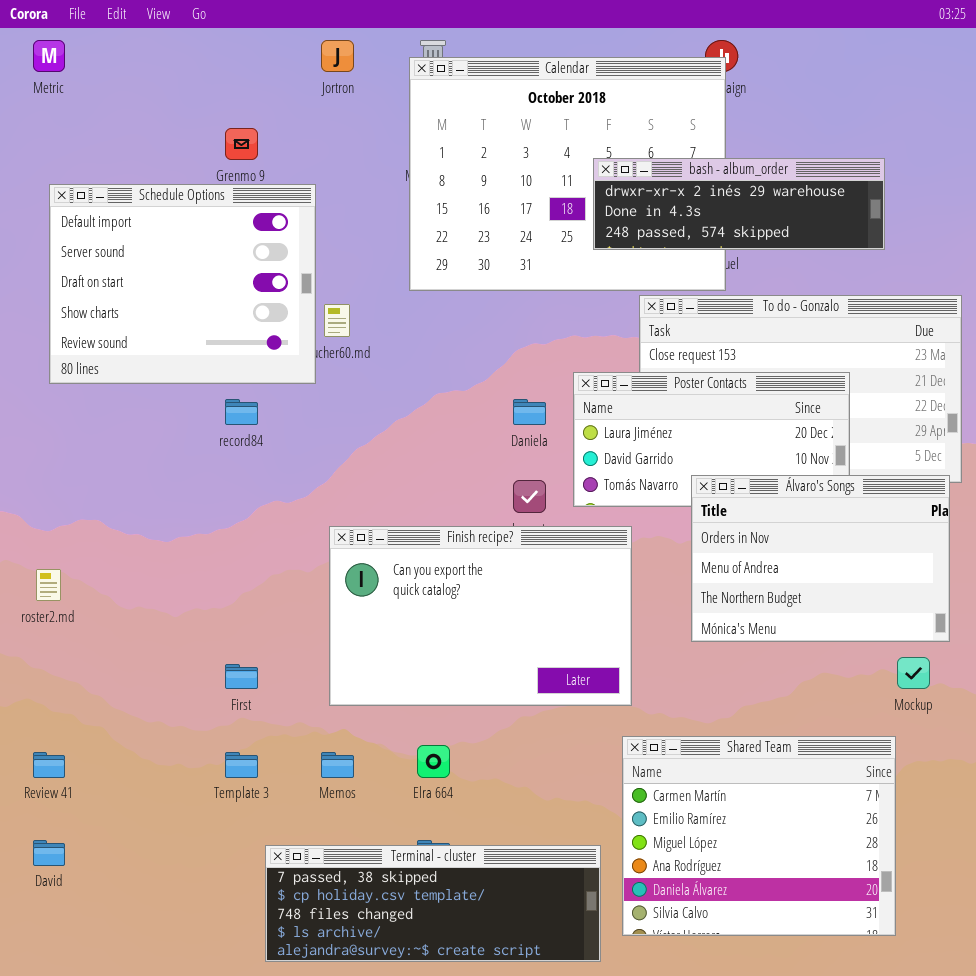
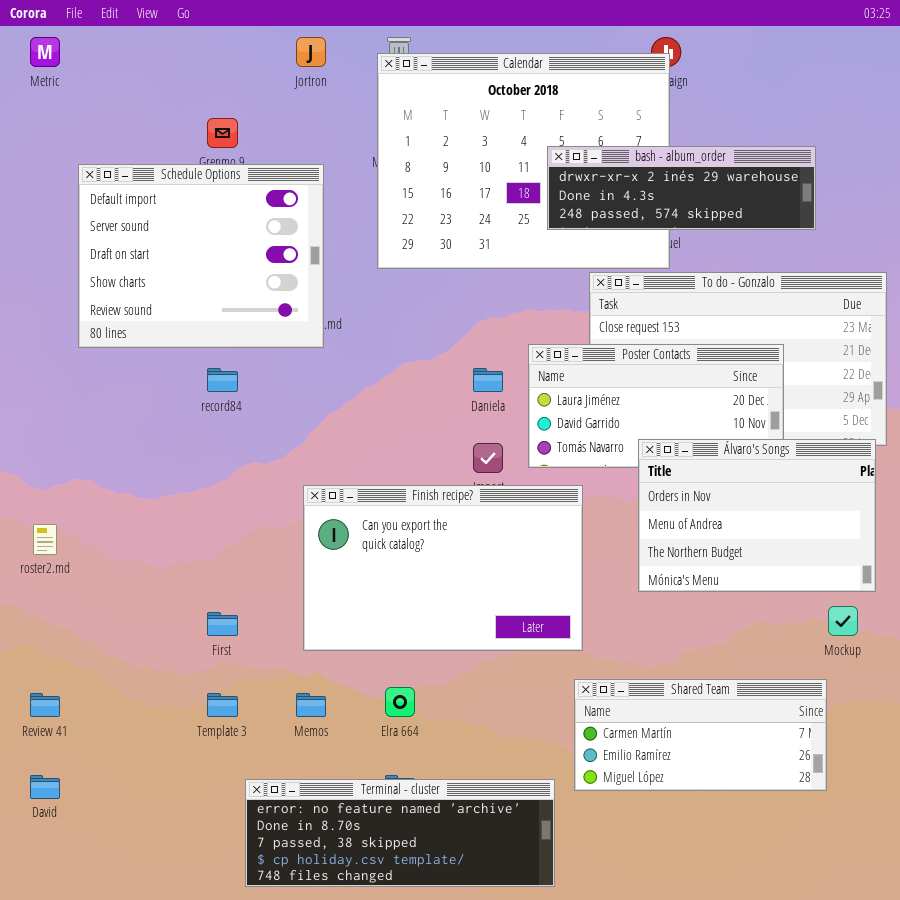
Schedule Options: [49,184,316,384] -> [78,164,324,348], moved
Shared Team: [622,736,896,936] -> [574,679,827,791], resized
Terminal - cluster: [265,845,601,962] -> [245,779,555,887], scrolled up 2 rows

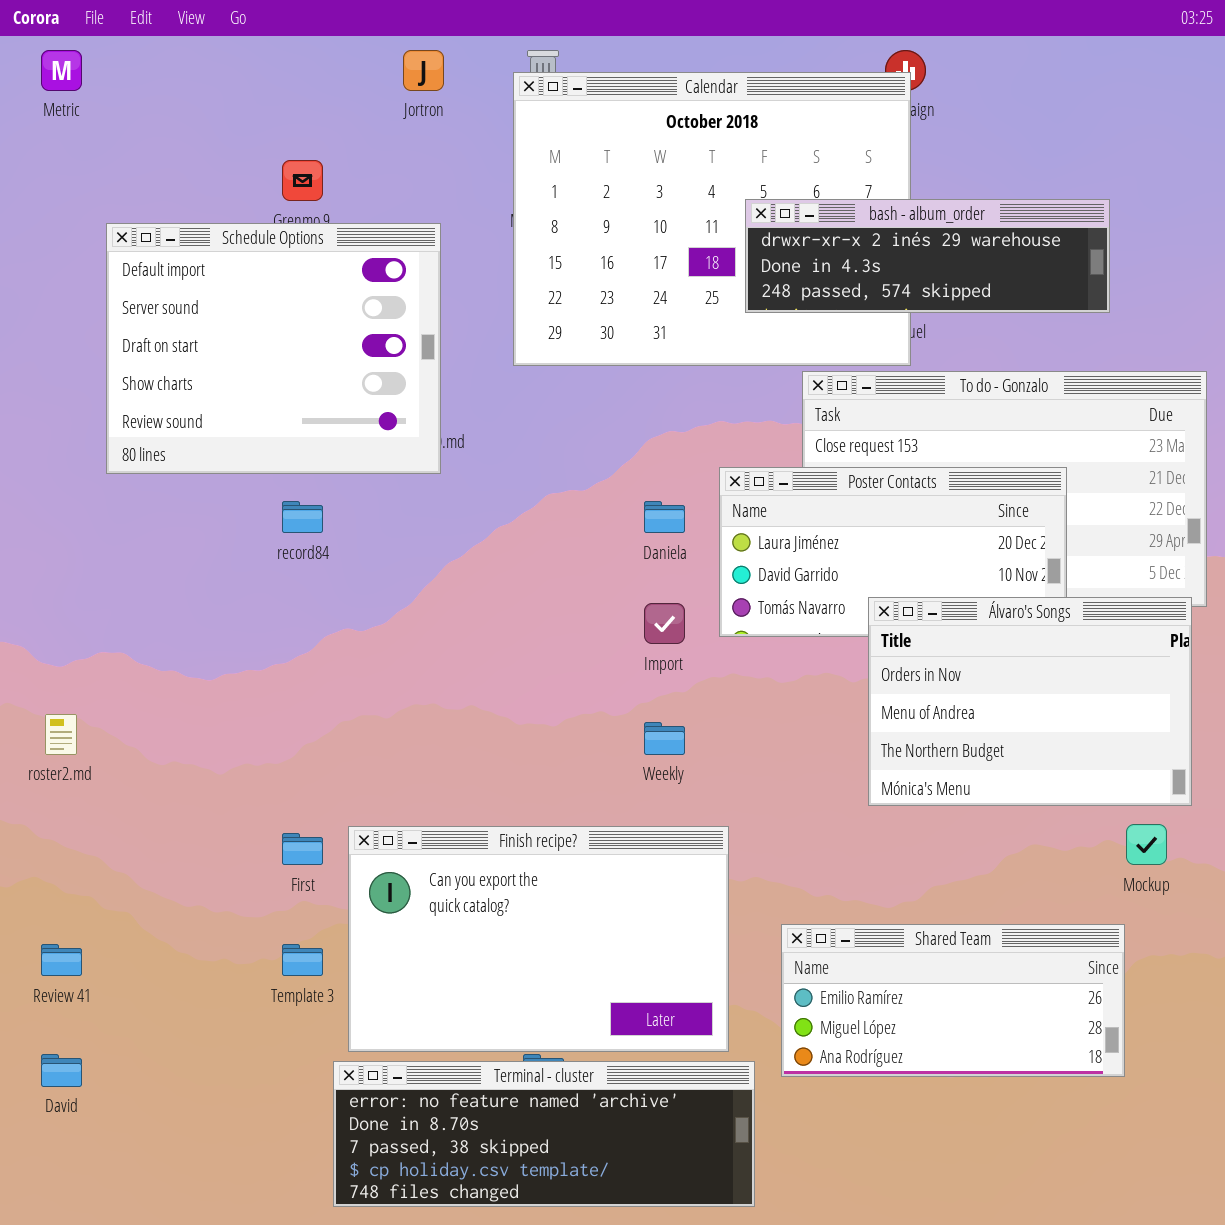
Finish recipe?: [303,485,583,651] -> [348,826,729,1052], moved
Shared Team: [574,679,827,791] -> [781,924,1125,1077], scrolled down 1 row

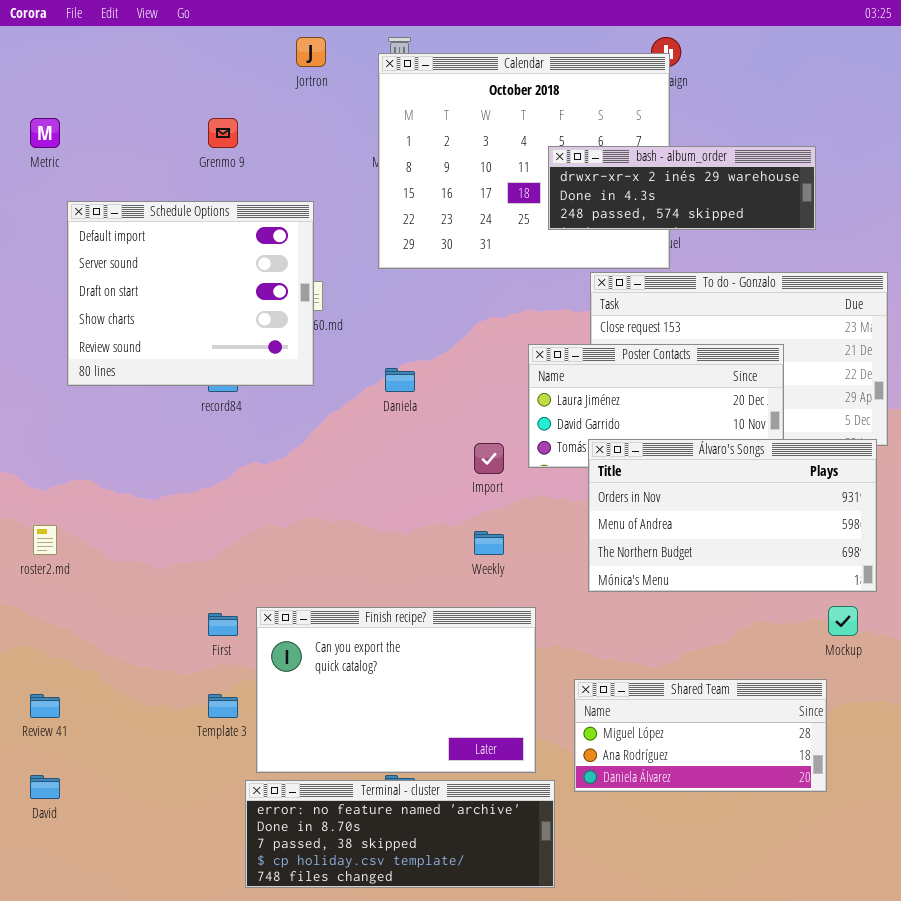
Metric: [41,50,82,91] -> [30,118,60,148], moved
Schedule Options: [106,223,441,474] -> [67,201,314,386], moved
Daniela: [644,501,685,533] -> [385,368,415,392], moved
Álvaro's Songs: [868,597,1192,806] -> [588,439,877,592], resized
Shared Team: [781,924,1125,1077] -> [574,679,827,792], scrolled down 1 row

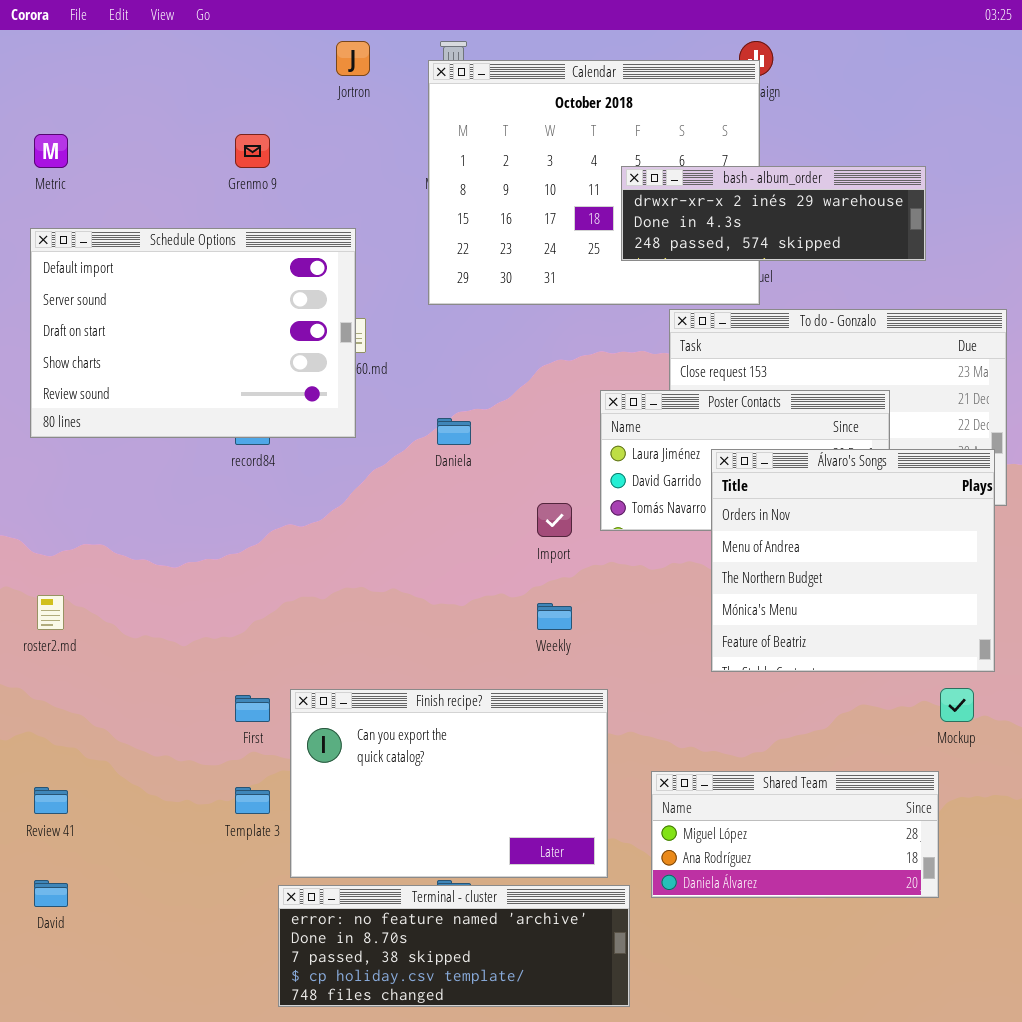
Schedule Options: [67,201,314,386] -> [30,228,356,438], resized
Álvaro's Songs: [588,439,877,592] -> [711,449,995,672], resized

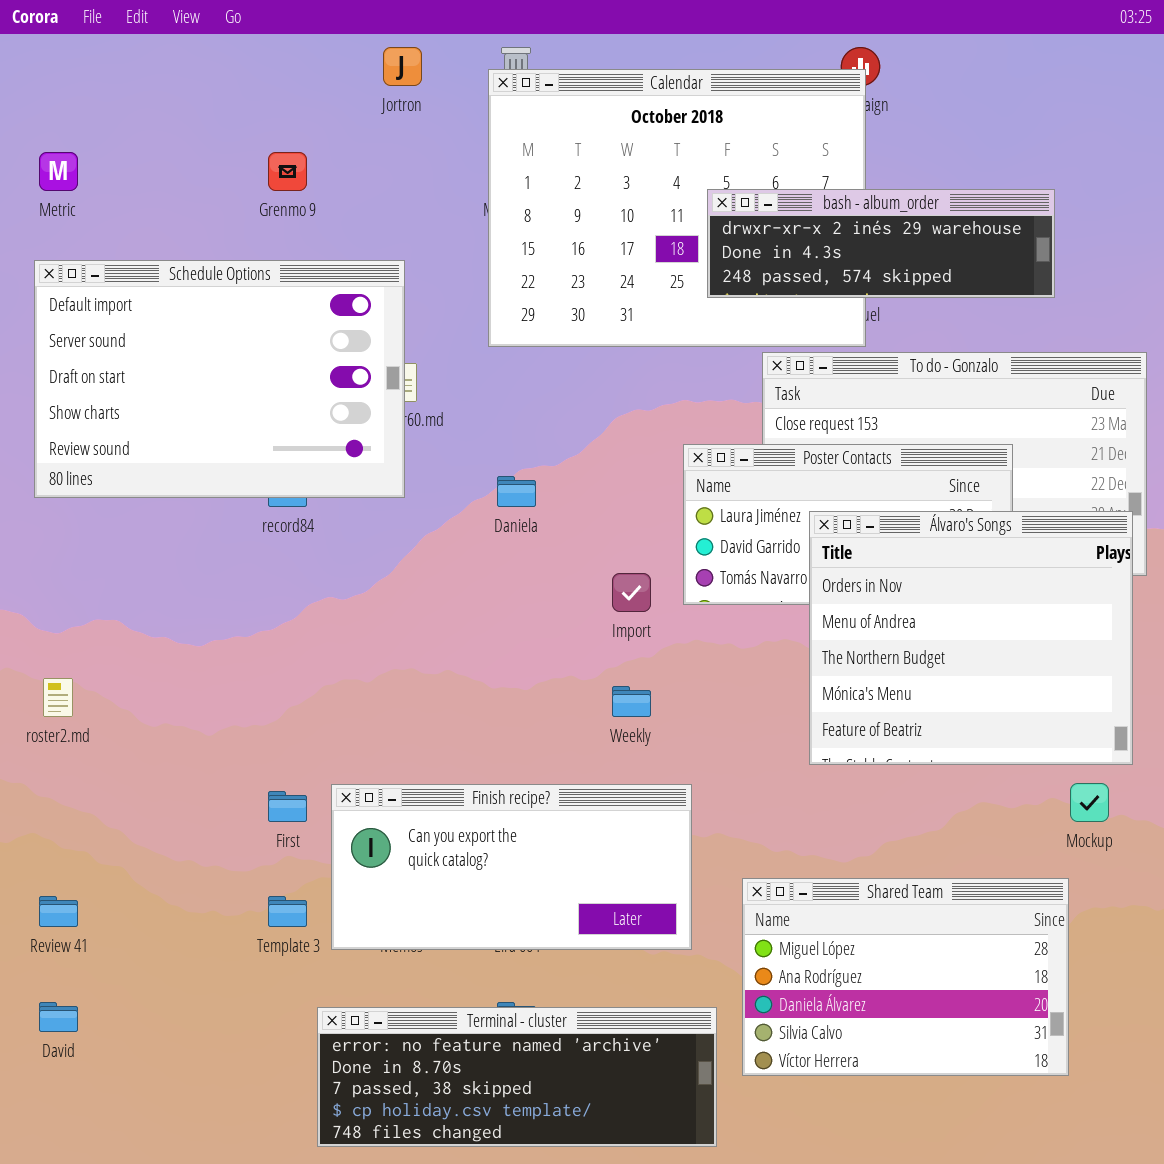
Finish recipe?: [290,689,608,878] -> [331,784,692,950], resized
Shared Team: [651,771,939,898] -> [742,878,1069,1076], resized

